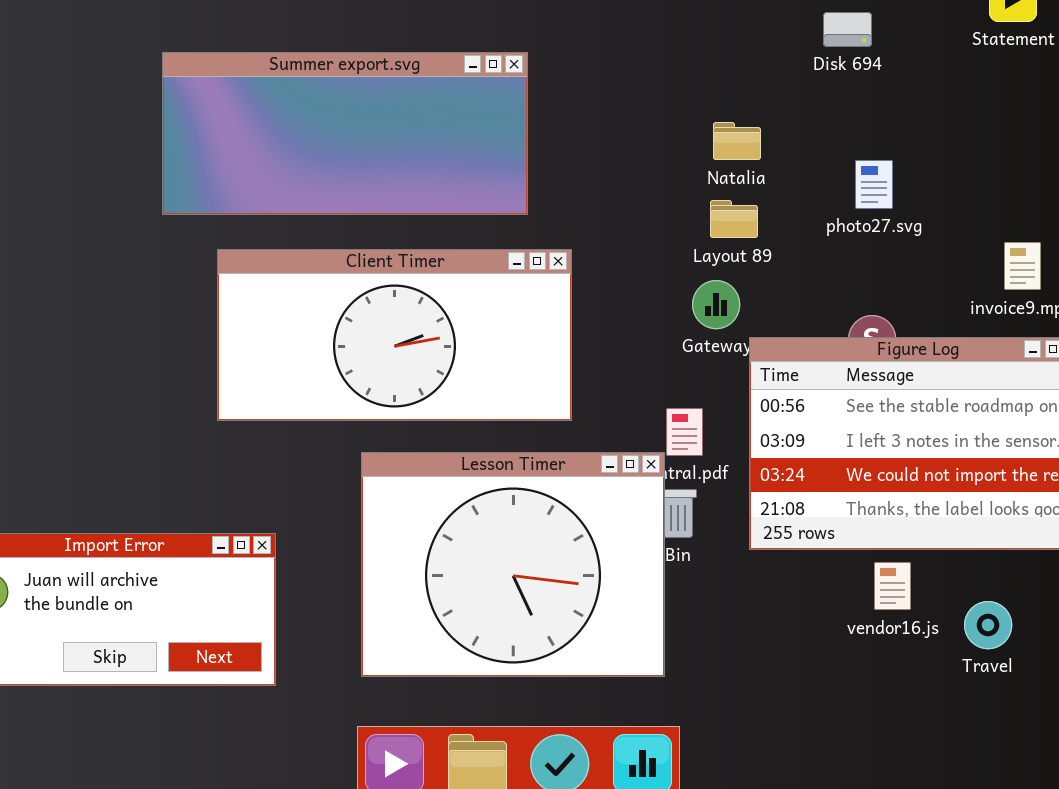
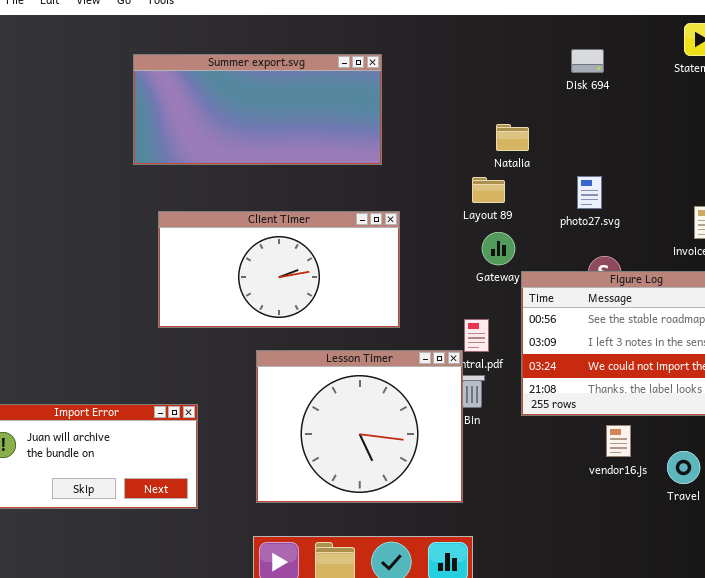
Summer export.svg: [162,52,528,215] -> [133,54,382,165], moved
photo27.svg: [855,160,893,209] -> [577,176,602,209], moved
Layout 89: [710,200,758,238] -> [472,177,505,203], moved

